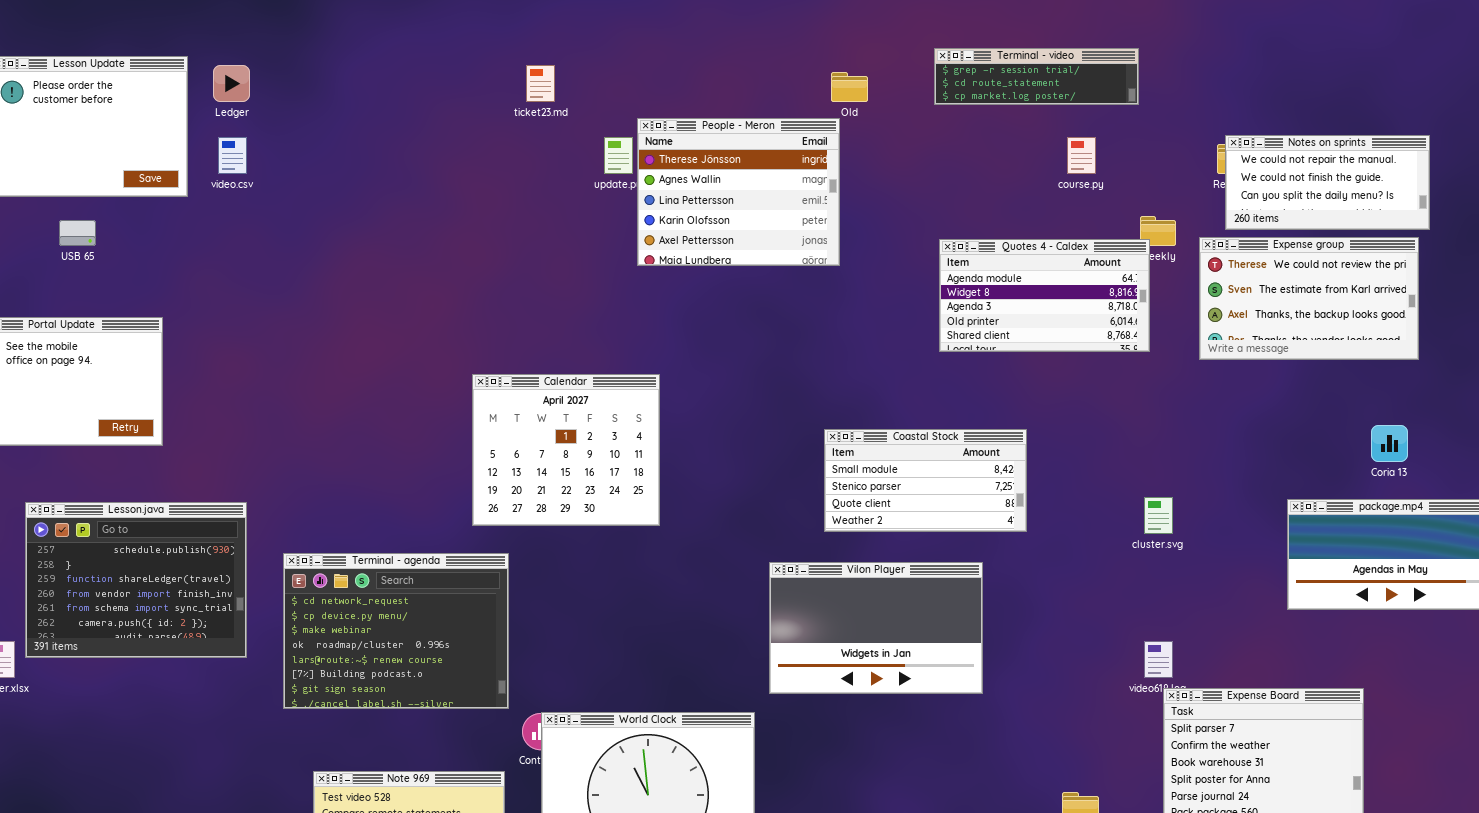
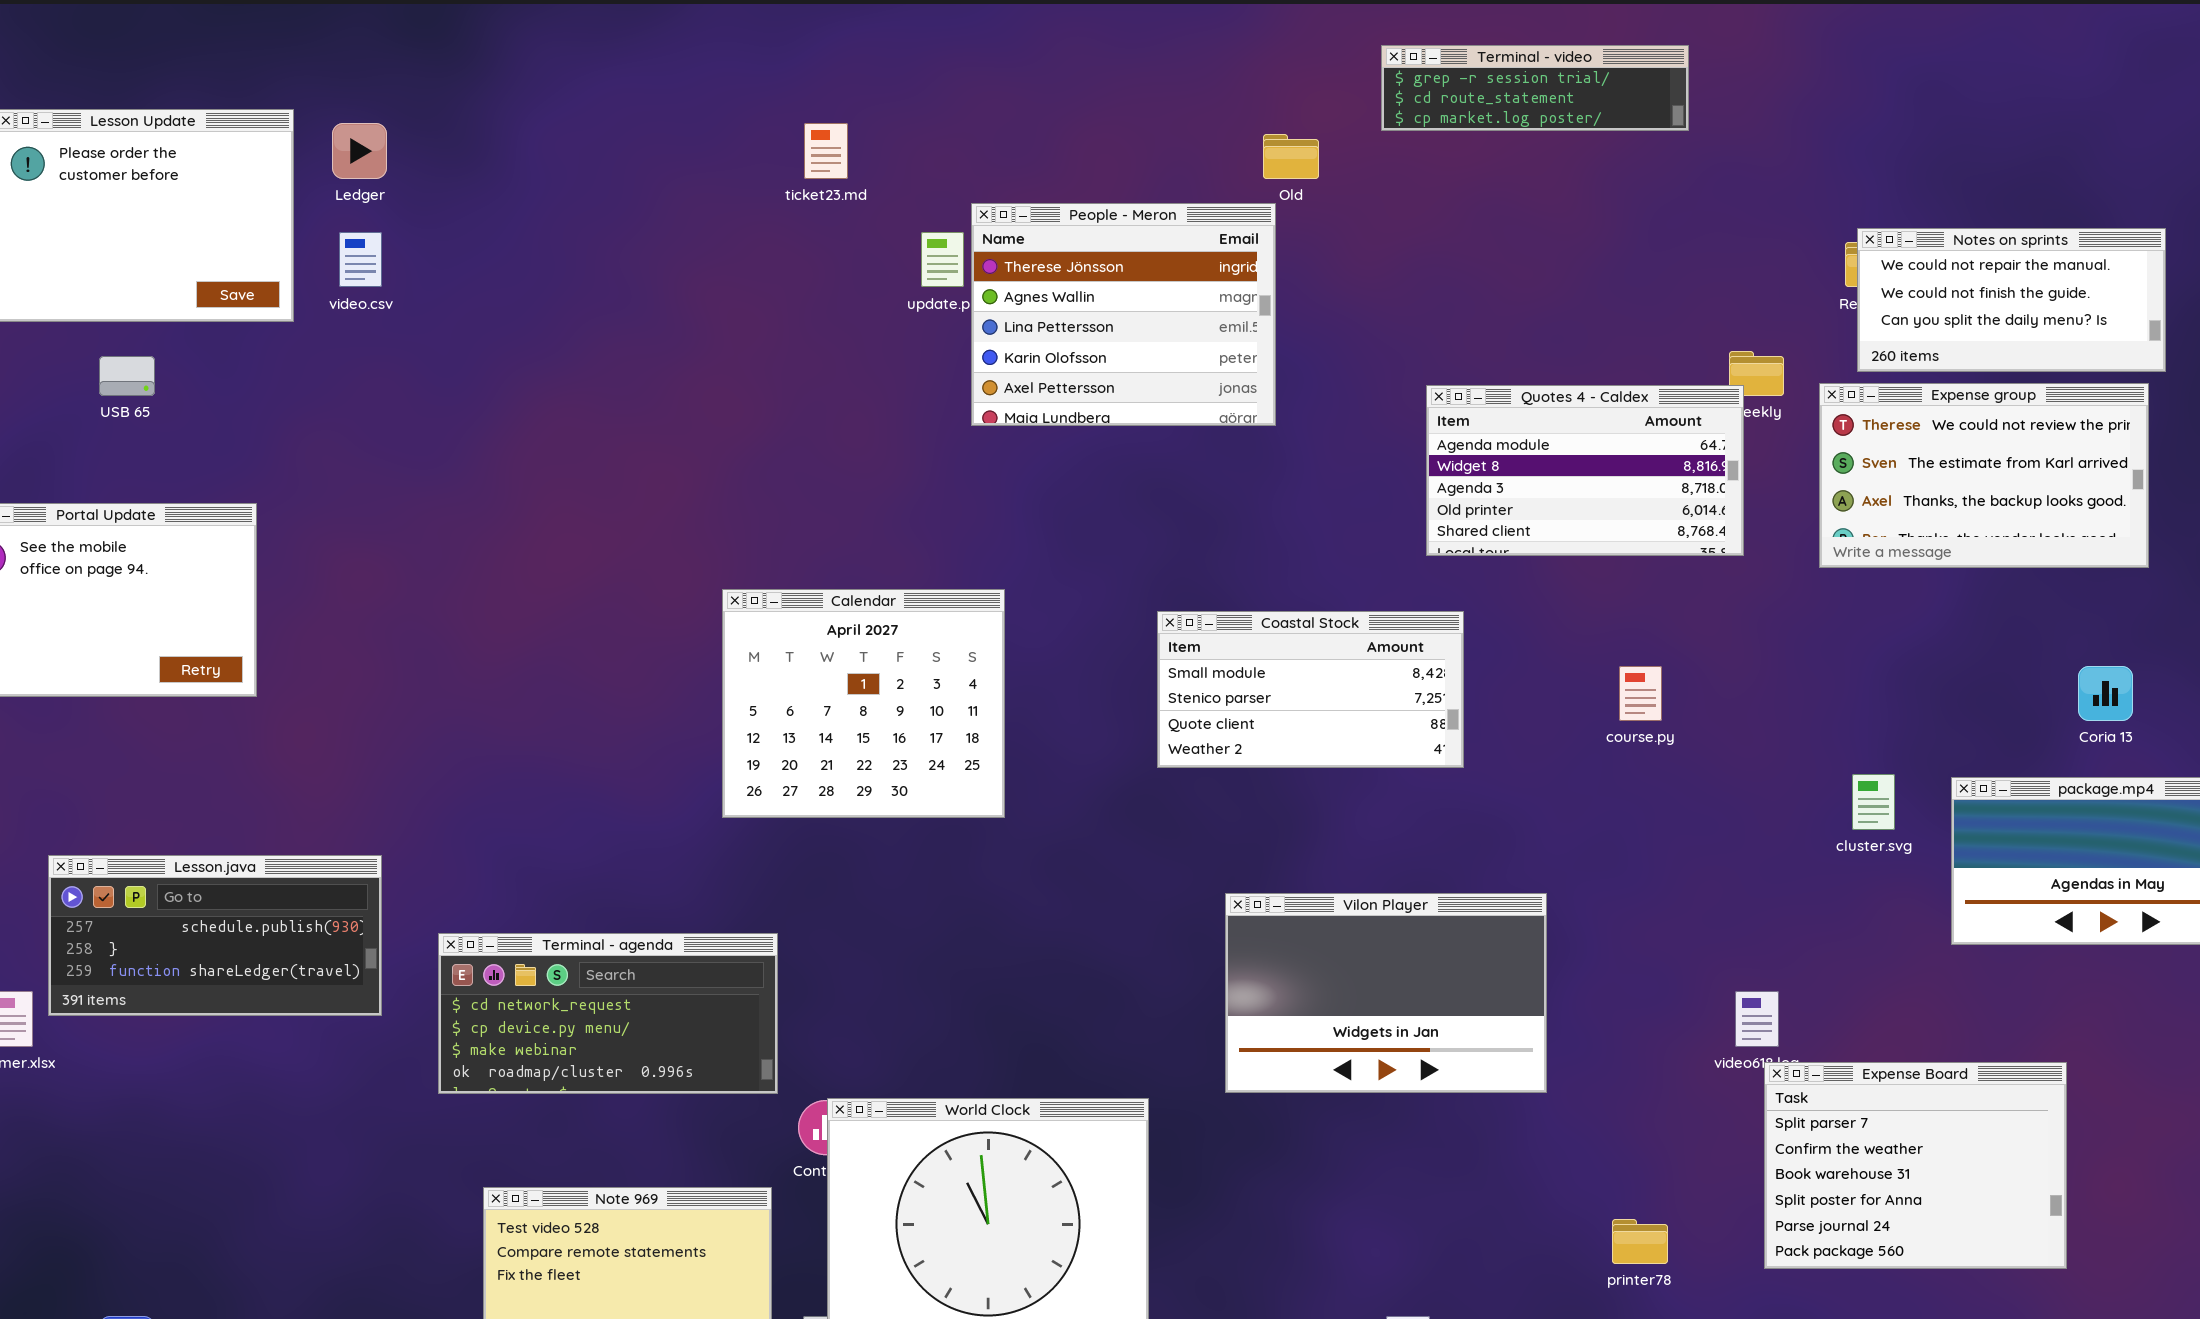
Terminal - video: [934,48,1139,105] -> [1381,45,1689,131], moved
course.py: [1067,137,1096,174] -> [1619,666,1662,721], moved
Coastal Stock: [824,429,1027,532] -> [1157,611,1464,768], moved
cluster.svg: [1144,497,1173,534] -> [1852,774,1895,830], moved
Lesson.java: [25,502,247,658] -> [48,855,382,1016], resized
Terminal - agenda: [283,553,509,709] -> [438,933,778,1094], resized
Vilon Player: [769,562,983,694] -> [1225,893,1547,1093], moved

